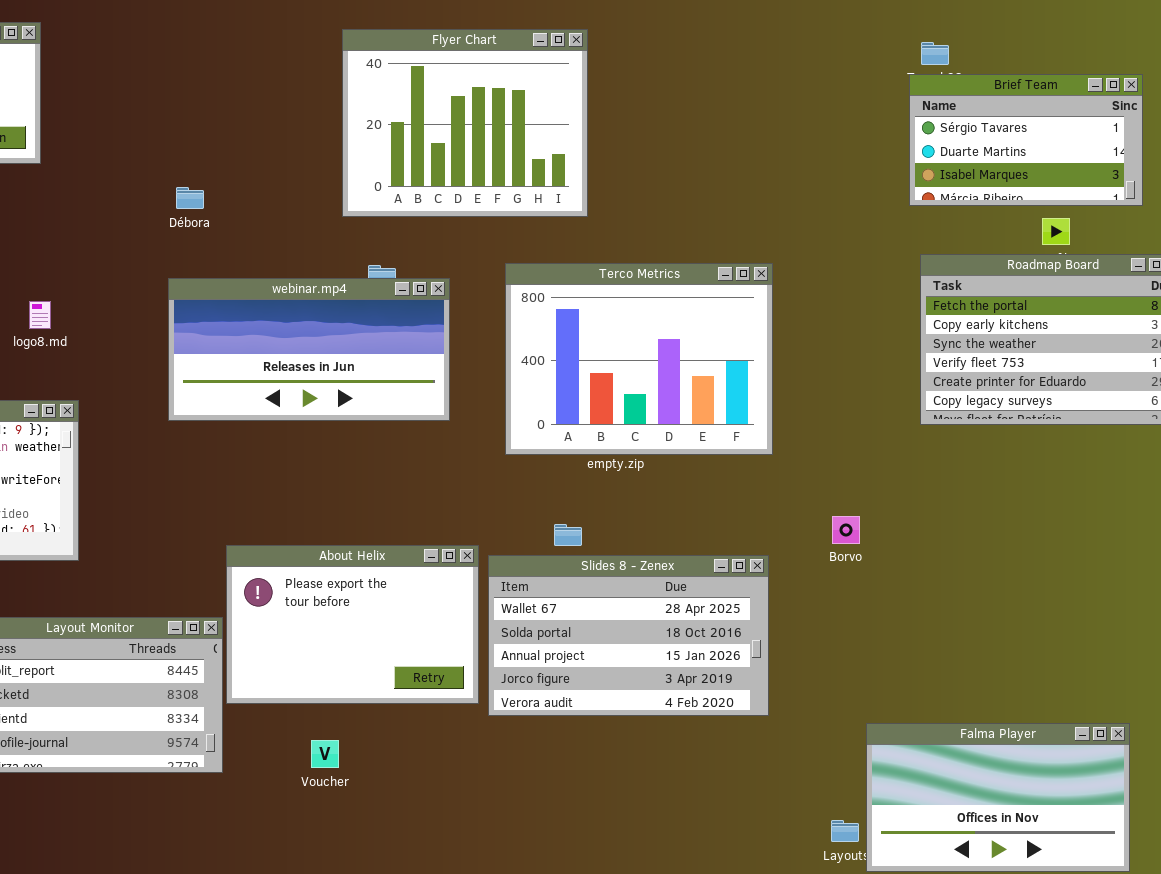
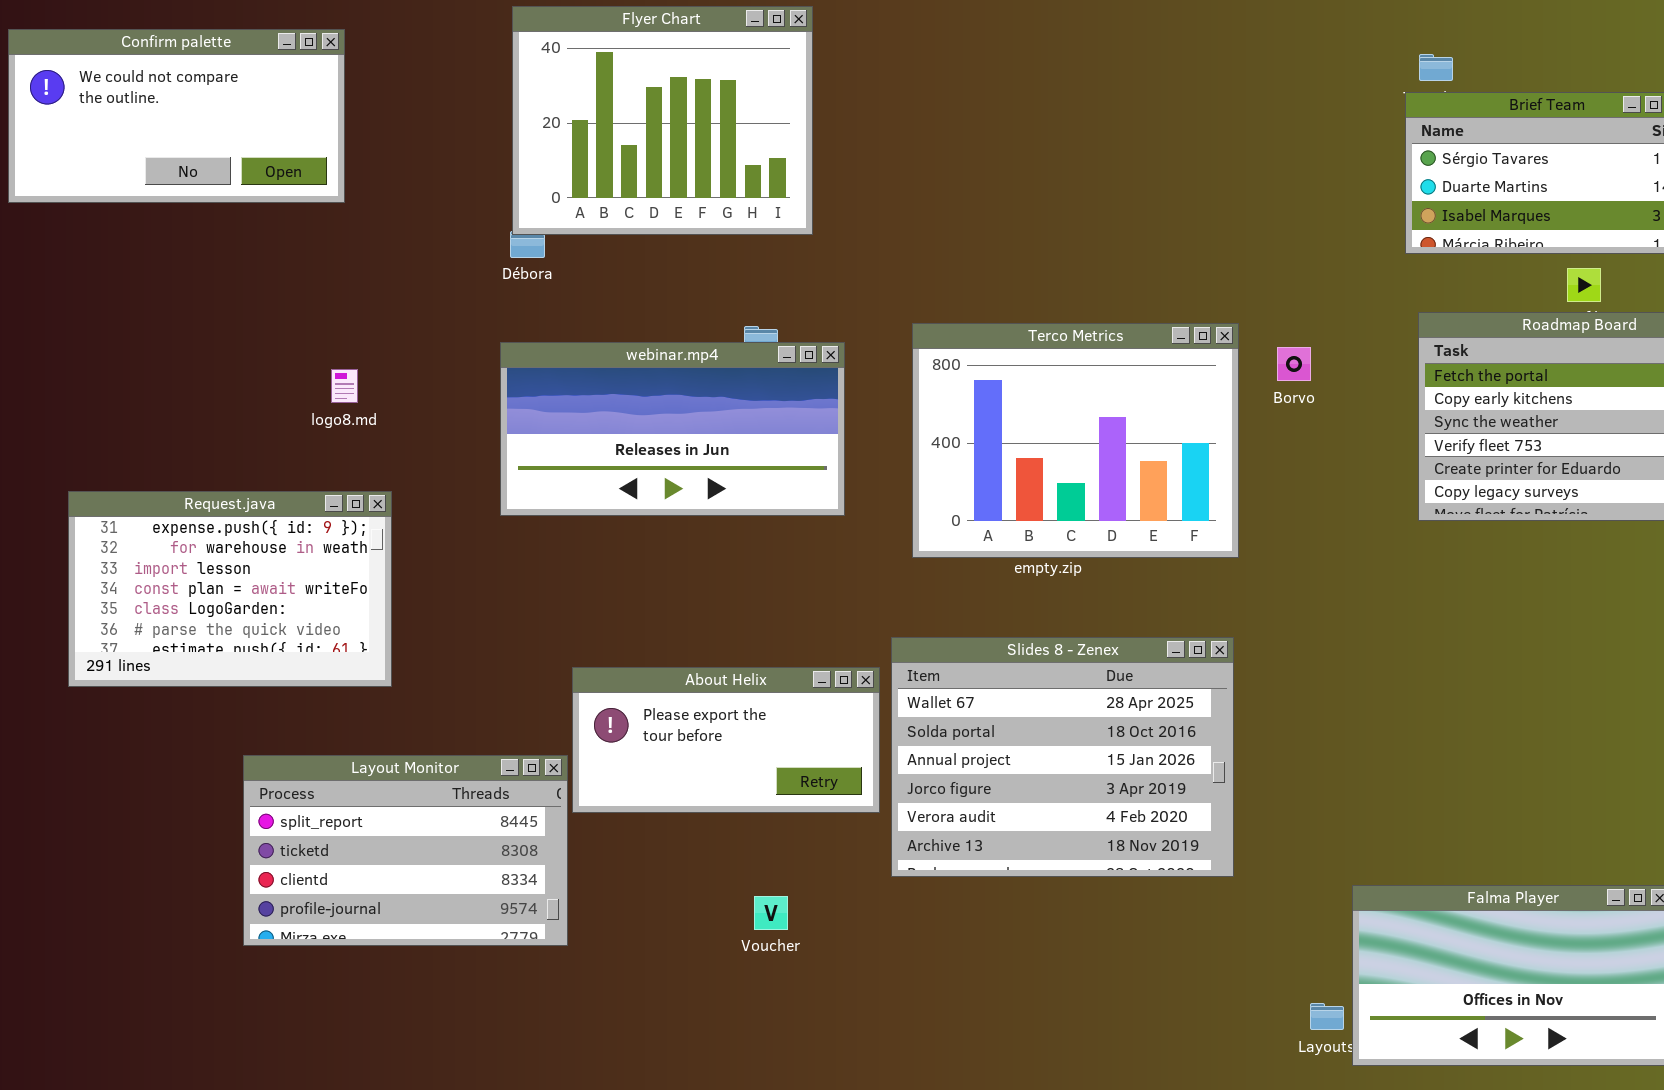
Flyer Chart: [342,29,588,217] -> [512,6,813,235], moved
Borvo: [832,516,860,544] -> [1277,347,1311,381], moved
About Helix: [226,545,479,704] -> [572,667,880,813], resized
Slides 8 - Zenex: [488,555,769,716] -> [891,637,1234,877], resized
Voucher: [311,740,339,768] -> [754,896,788,930], moved

